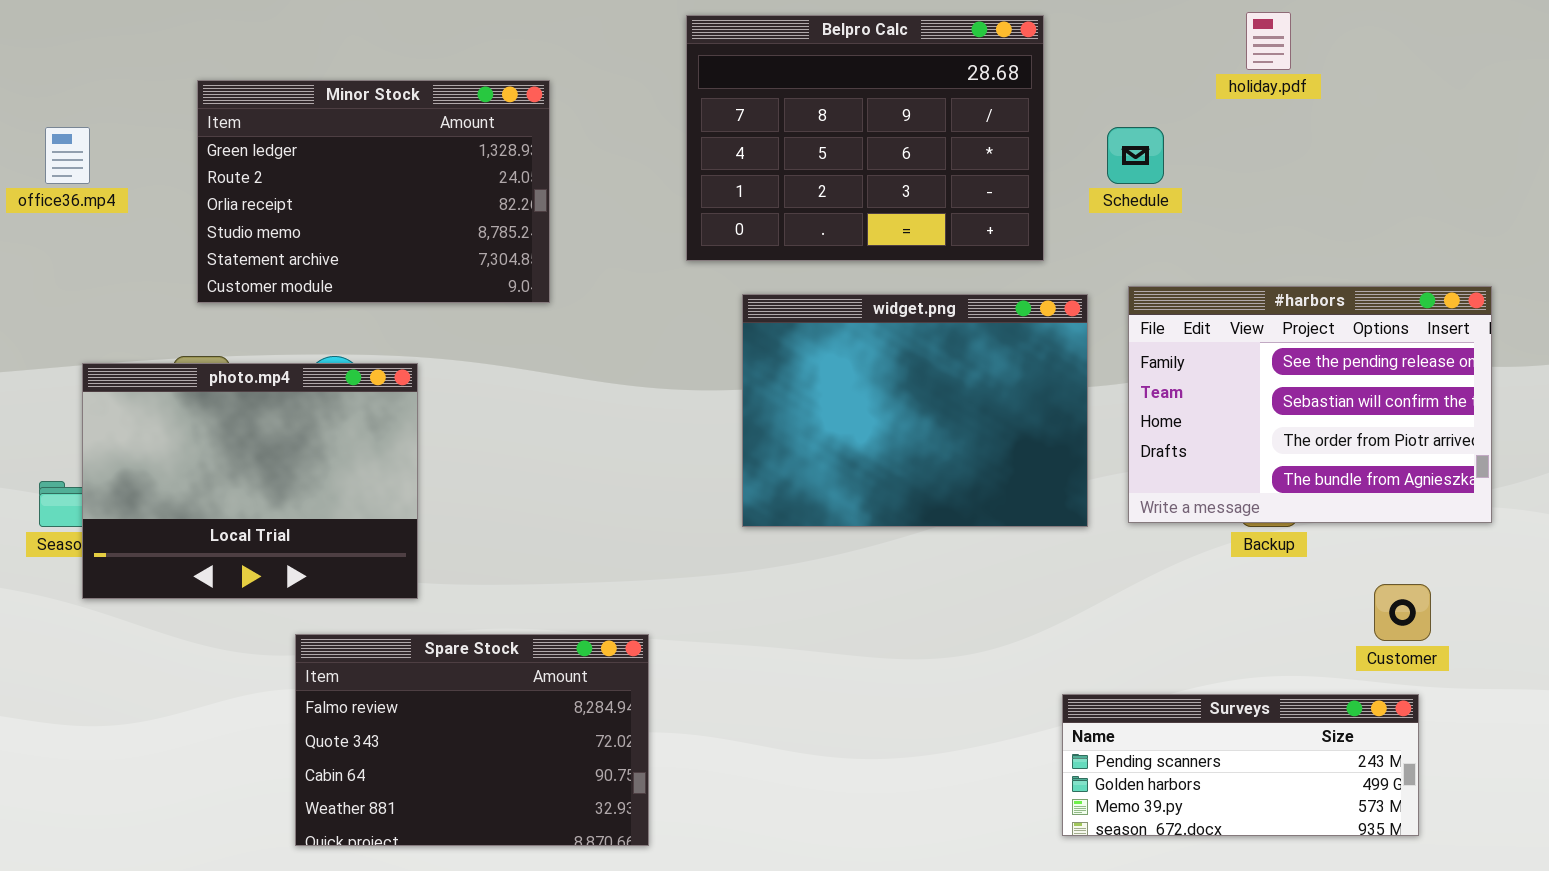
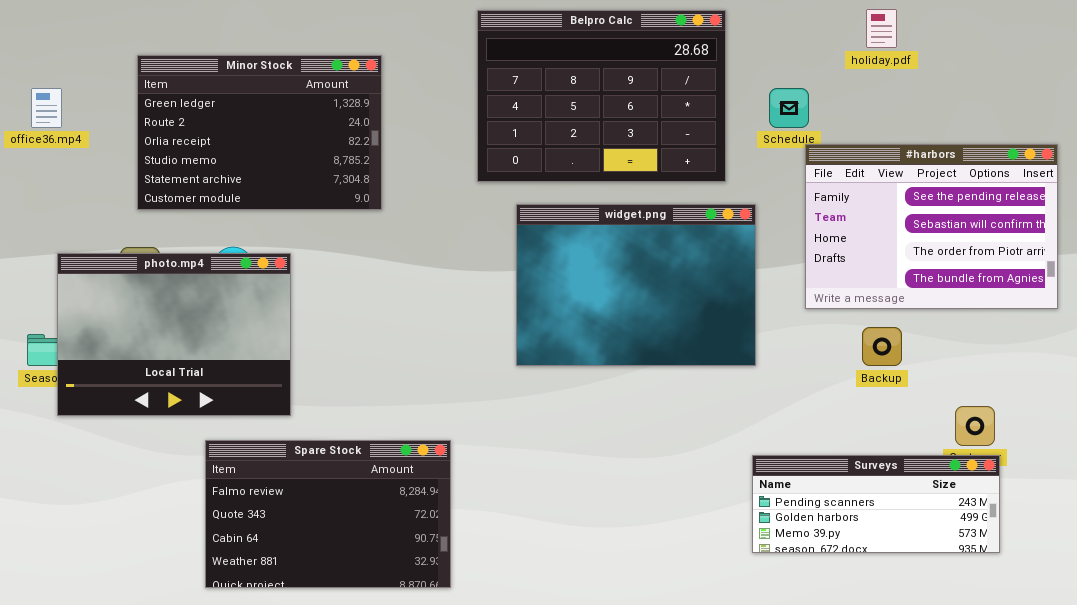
#harbors: [1128,286,1492,523] -> [805,144,1058,309], moved
Surveys: [1062,694,1419,836] -> [752,455,1000,553], moved

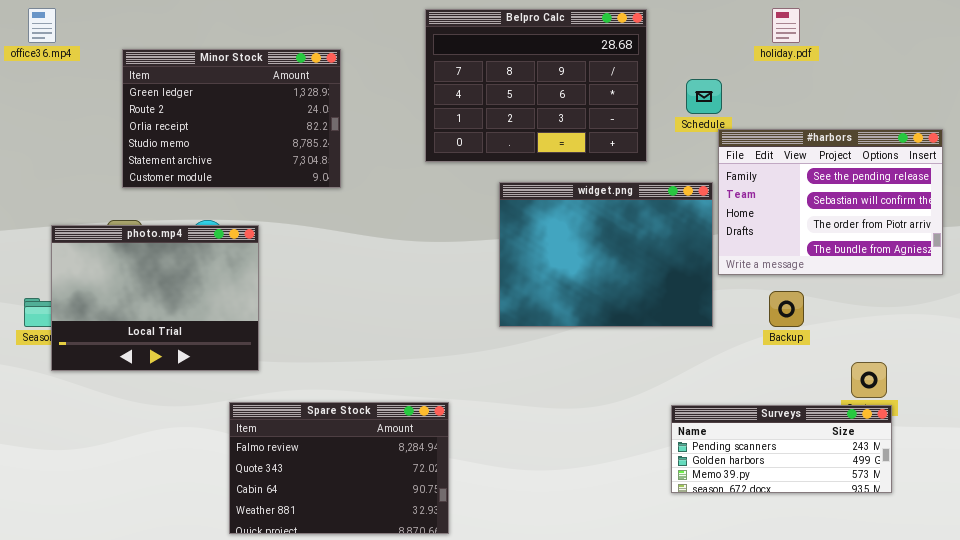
office36.mp4: [31,88,62,128] -> [28,8,56,43], moved
widget.png: [516,204,756,366] -> [499,182,713,327], moved
Spare Stock: [205,440,451,588] -> [229,402,449,534], moved

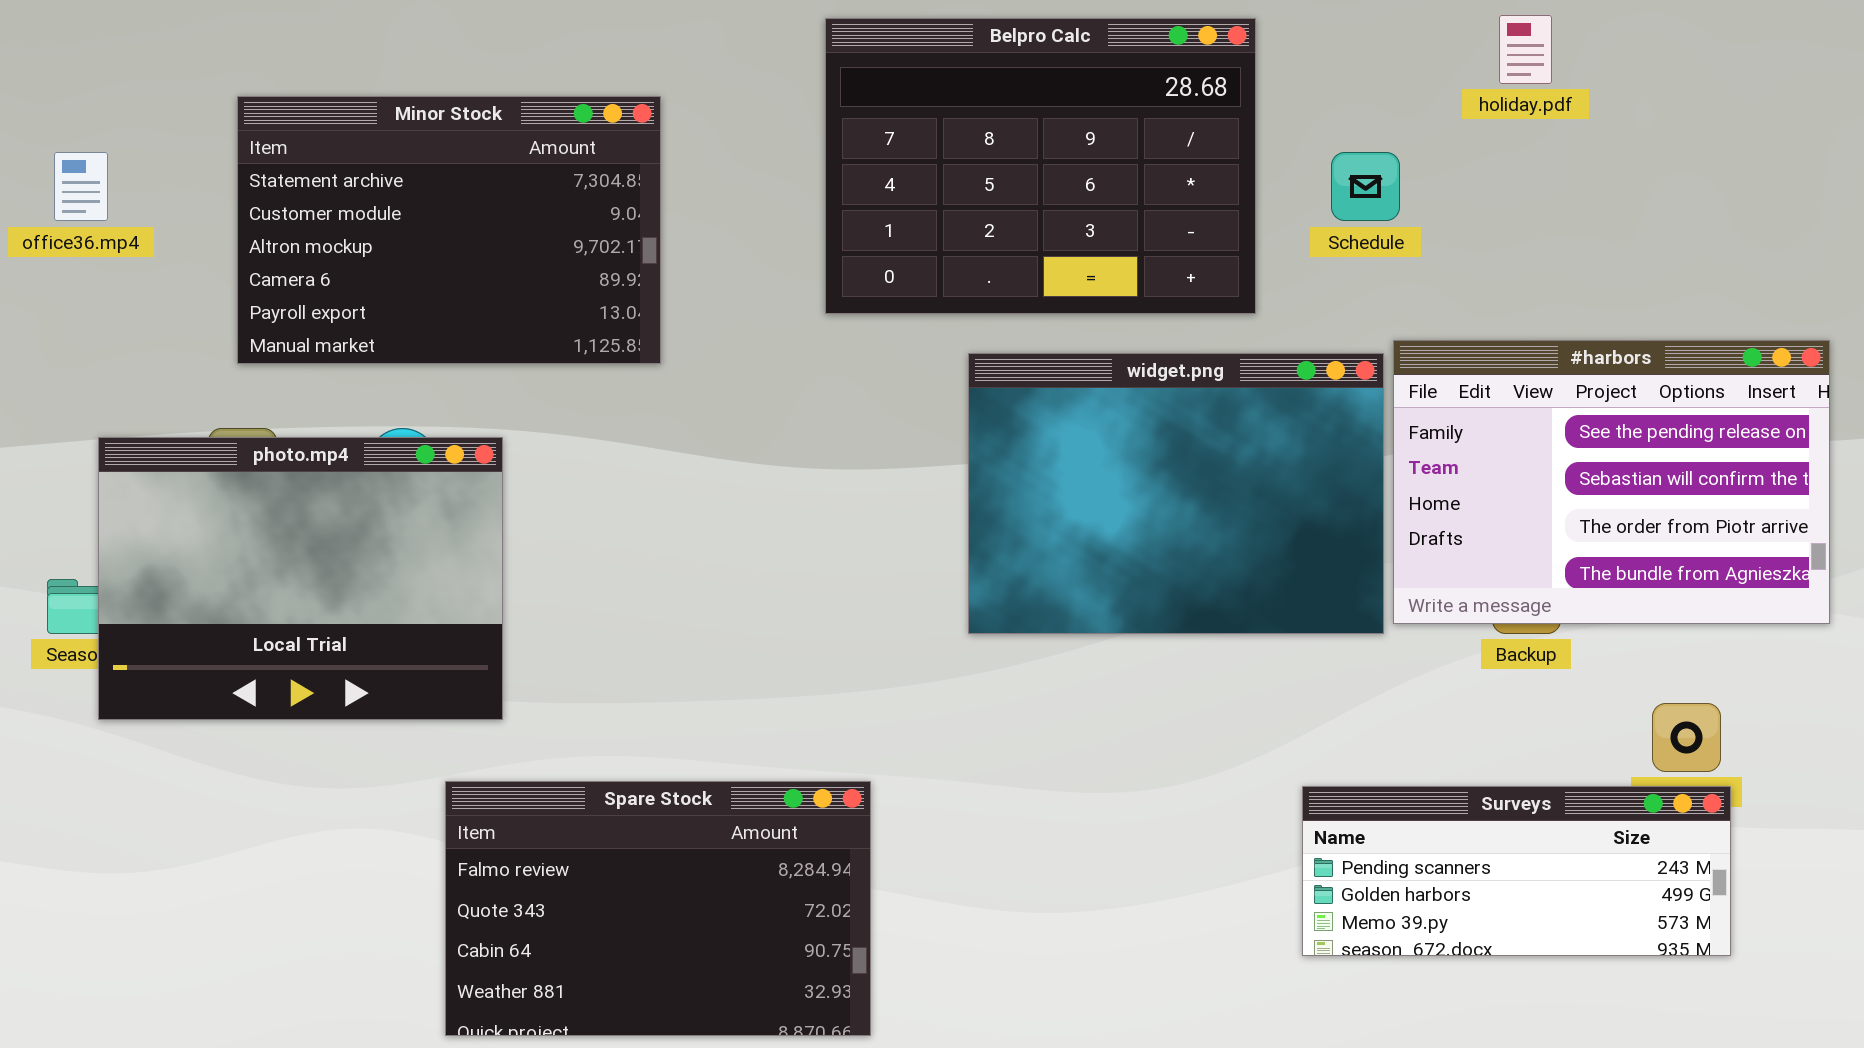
office36.mp4: [28,8,56,43] -> [54,152,108,221], moved
Minor Stock: [122,49,341,188] -> [237,96,661,364], scrolled down 4 rows
#harbors: [718,129,943,275] -> [1393,340,1830,624], moved

